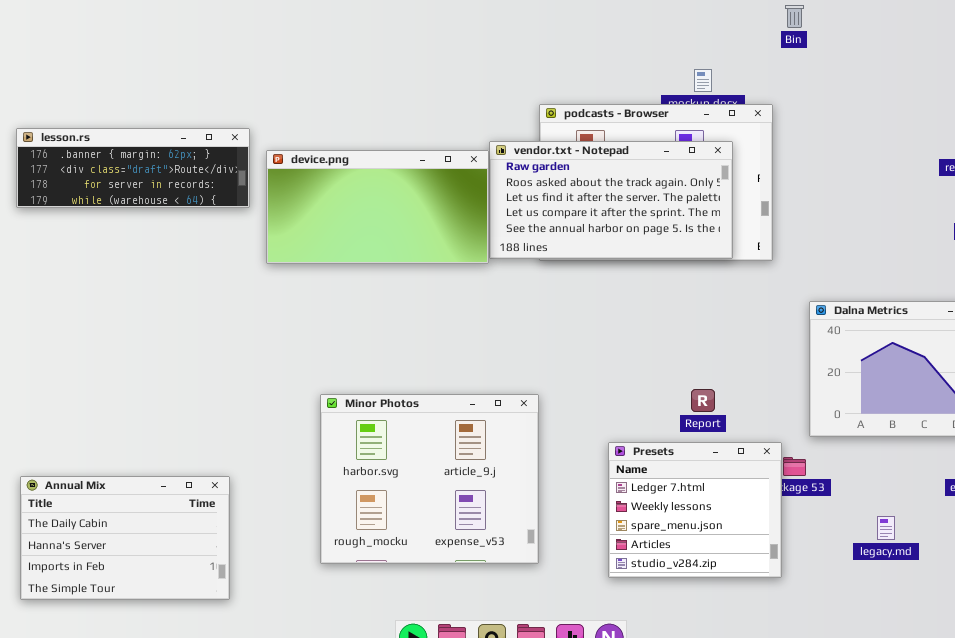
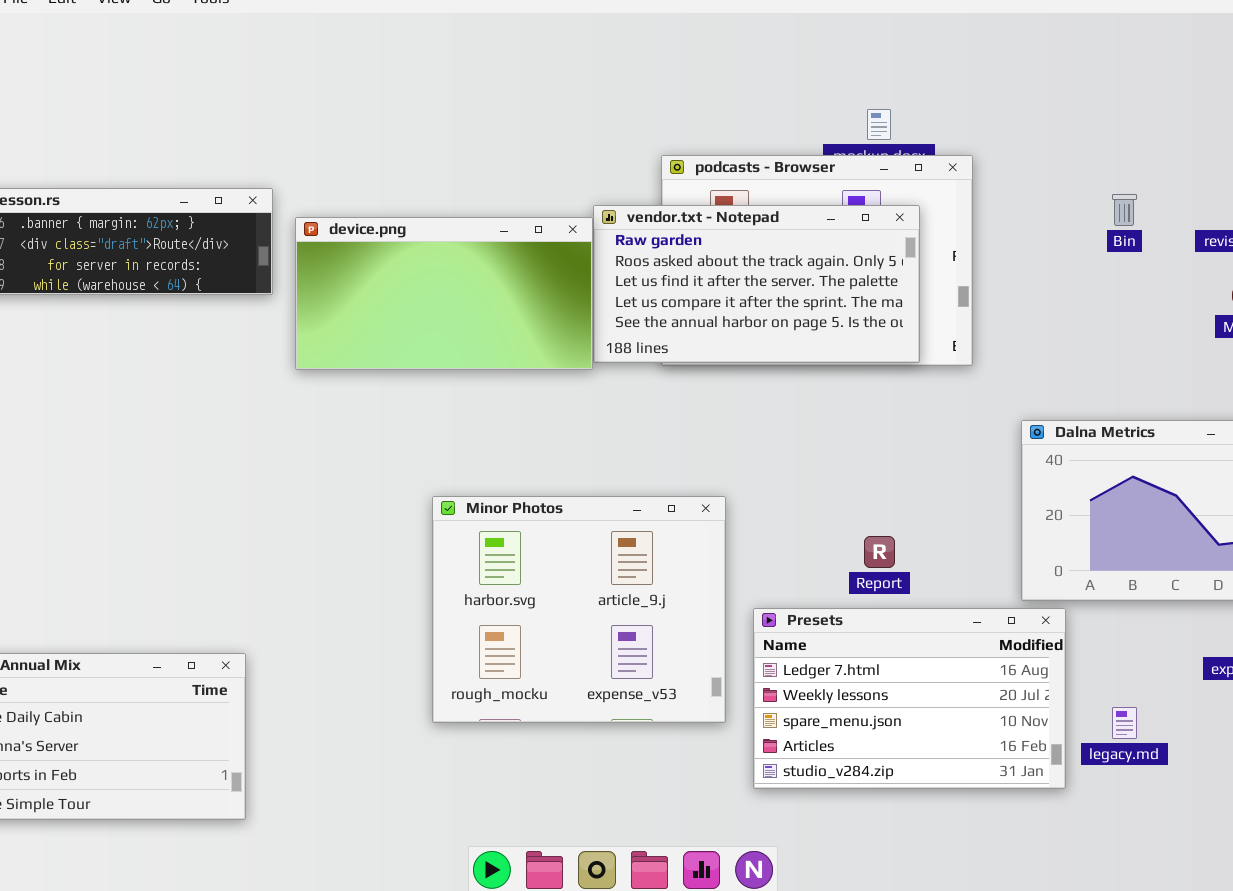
Bin: [785,5,804,28] -> [1112,194,1137,226], moved
Minor Photos: [320,394,539,564] -> [432,496,726,723], moved
Presets: [608,442,782,578] -> [753,608,1066,789], resized

